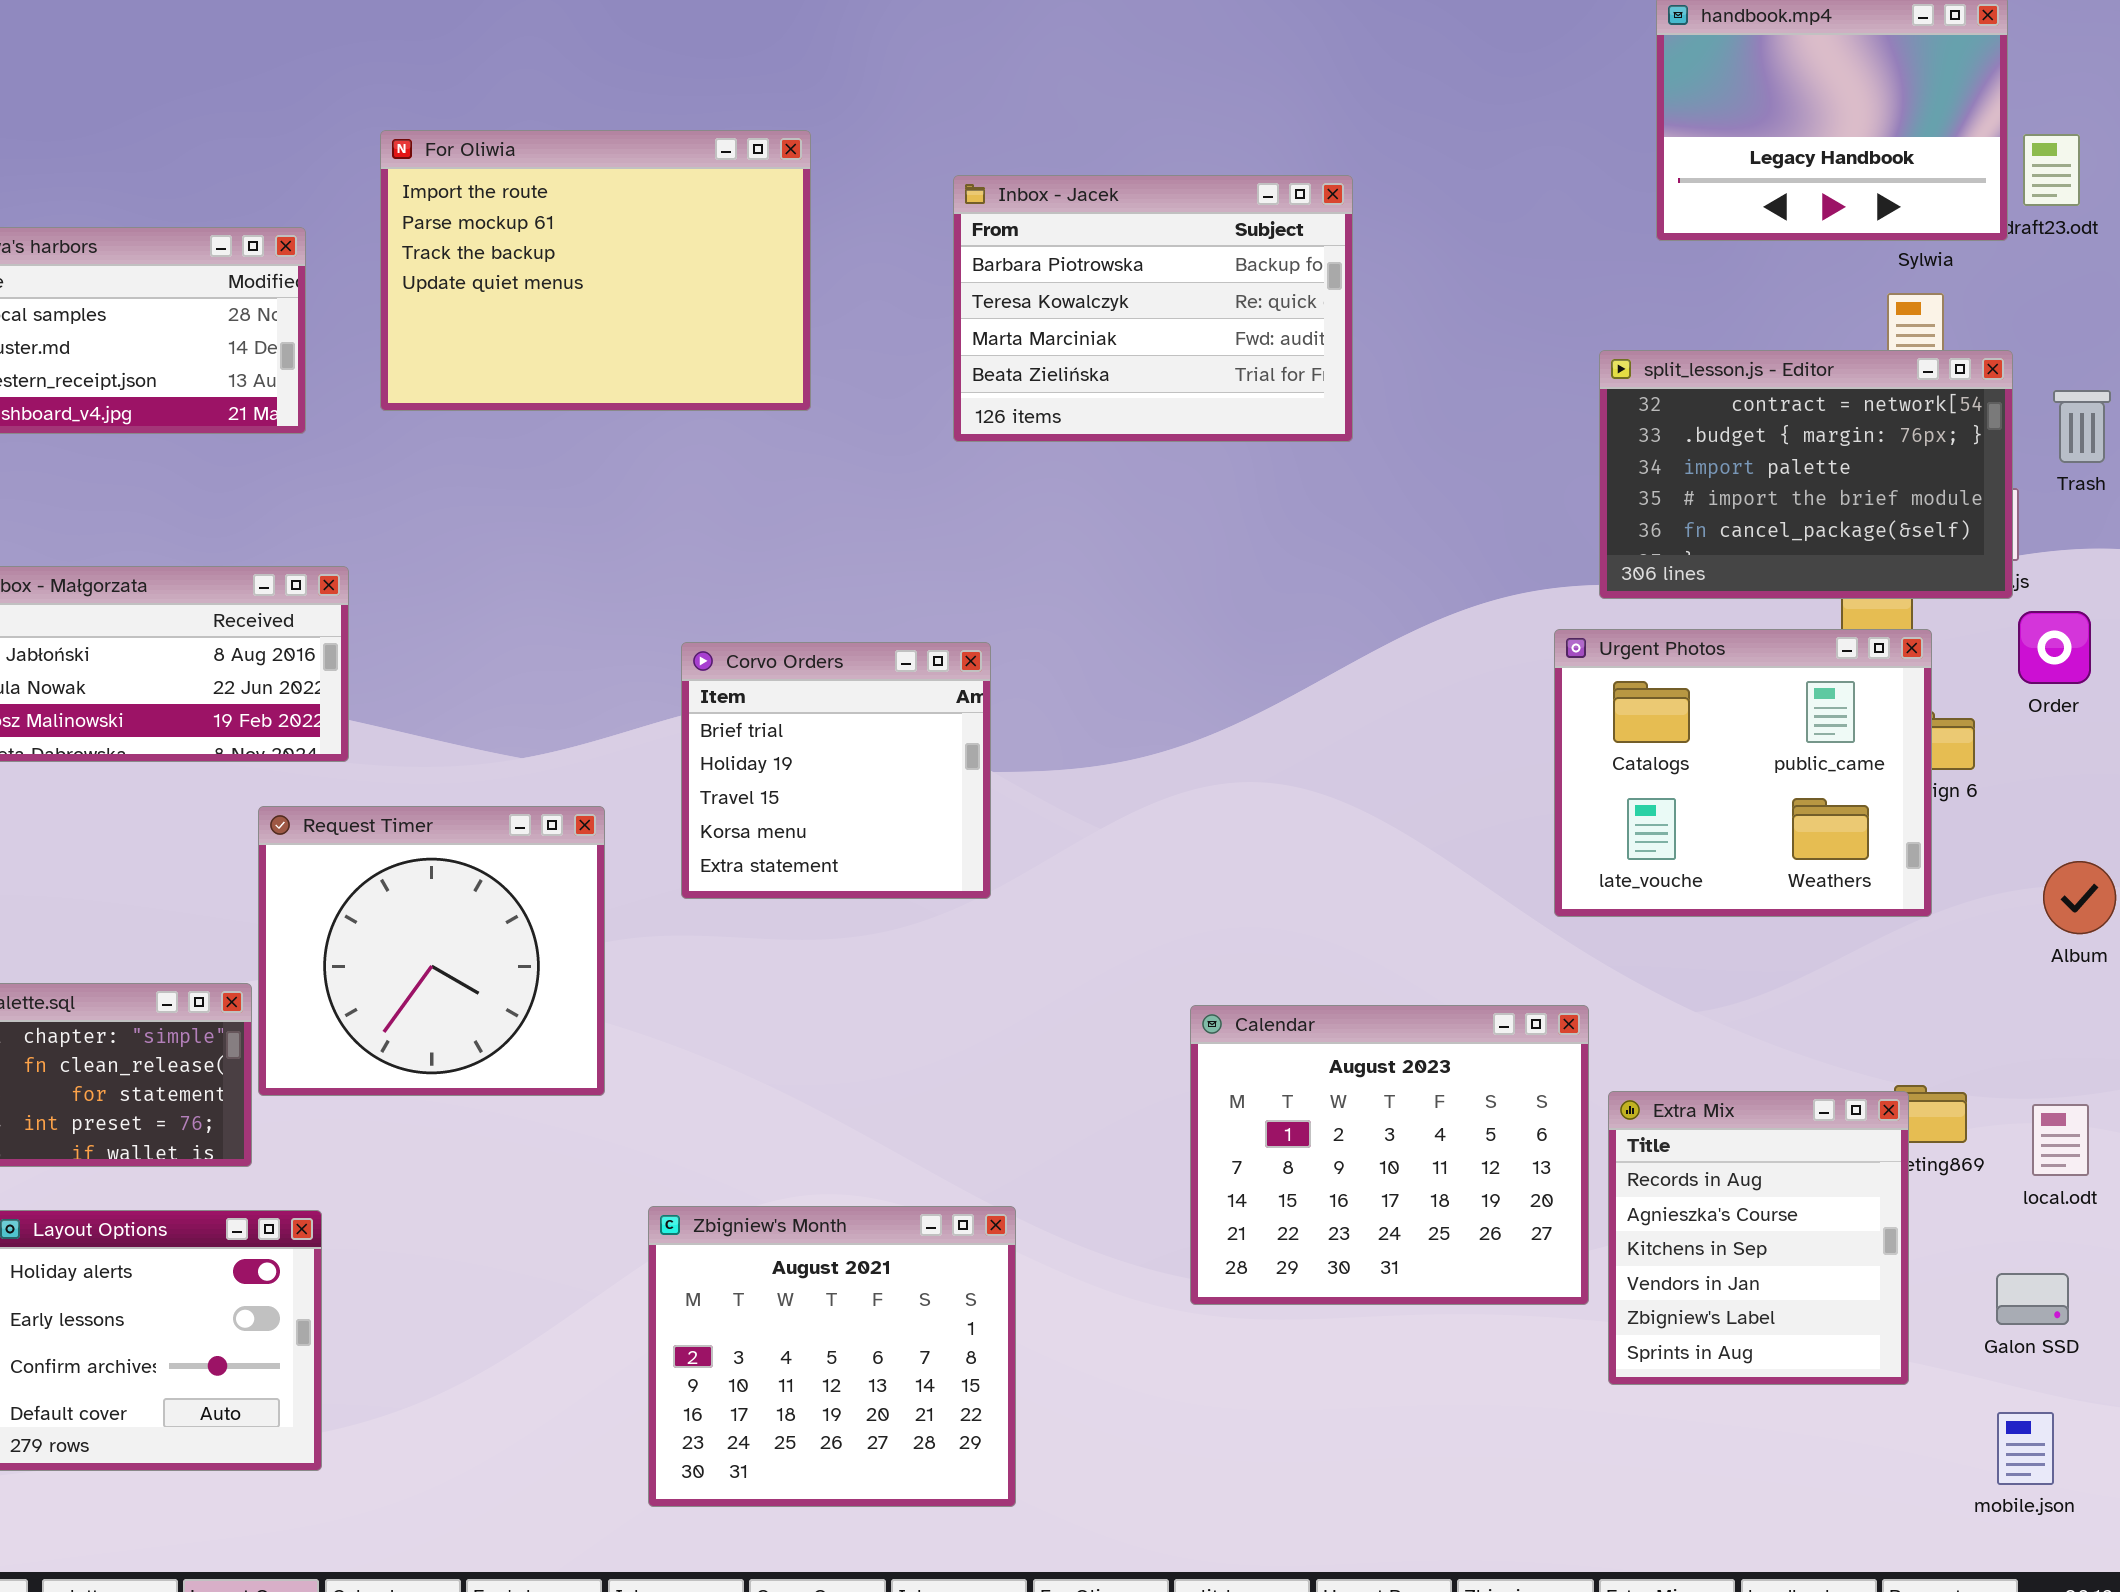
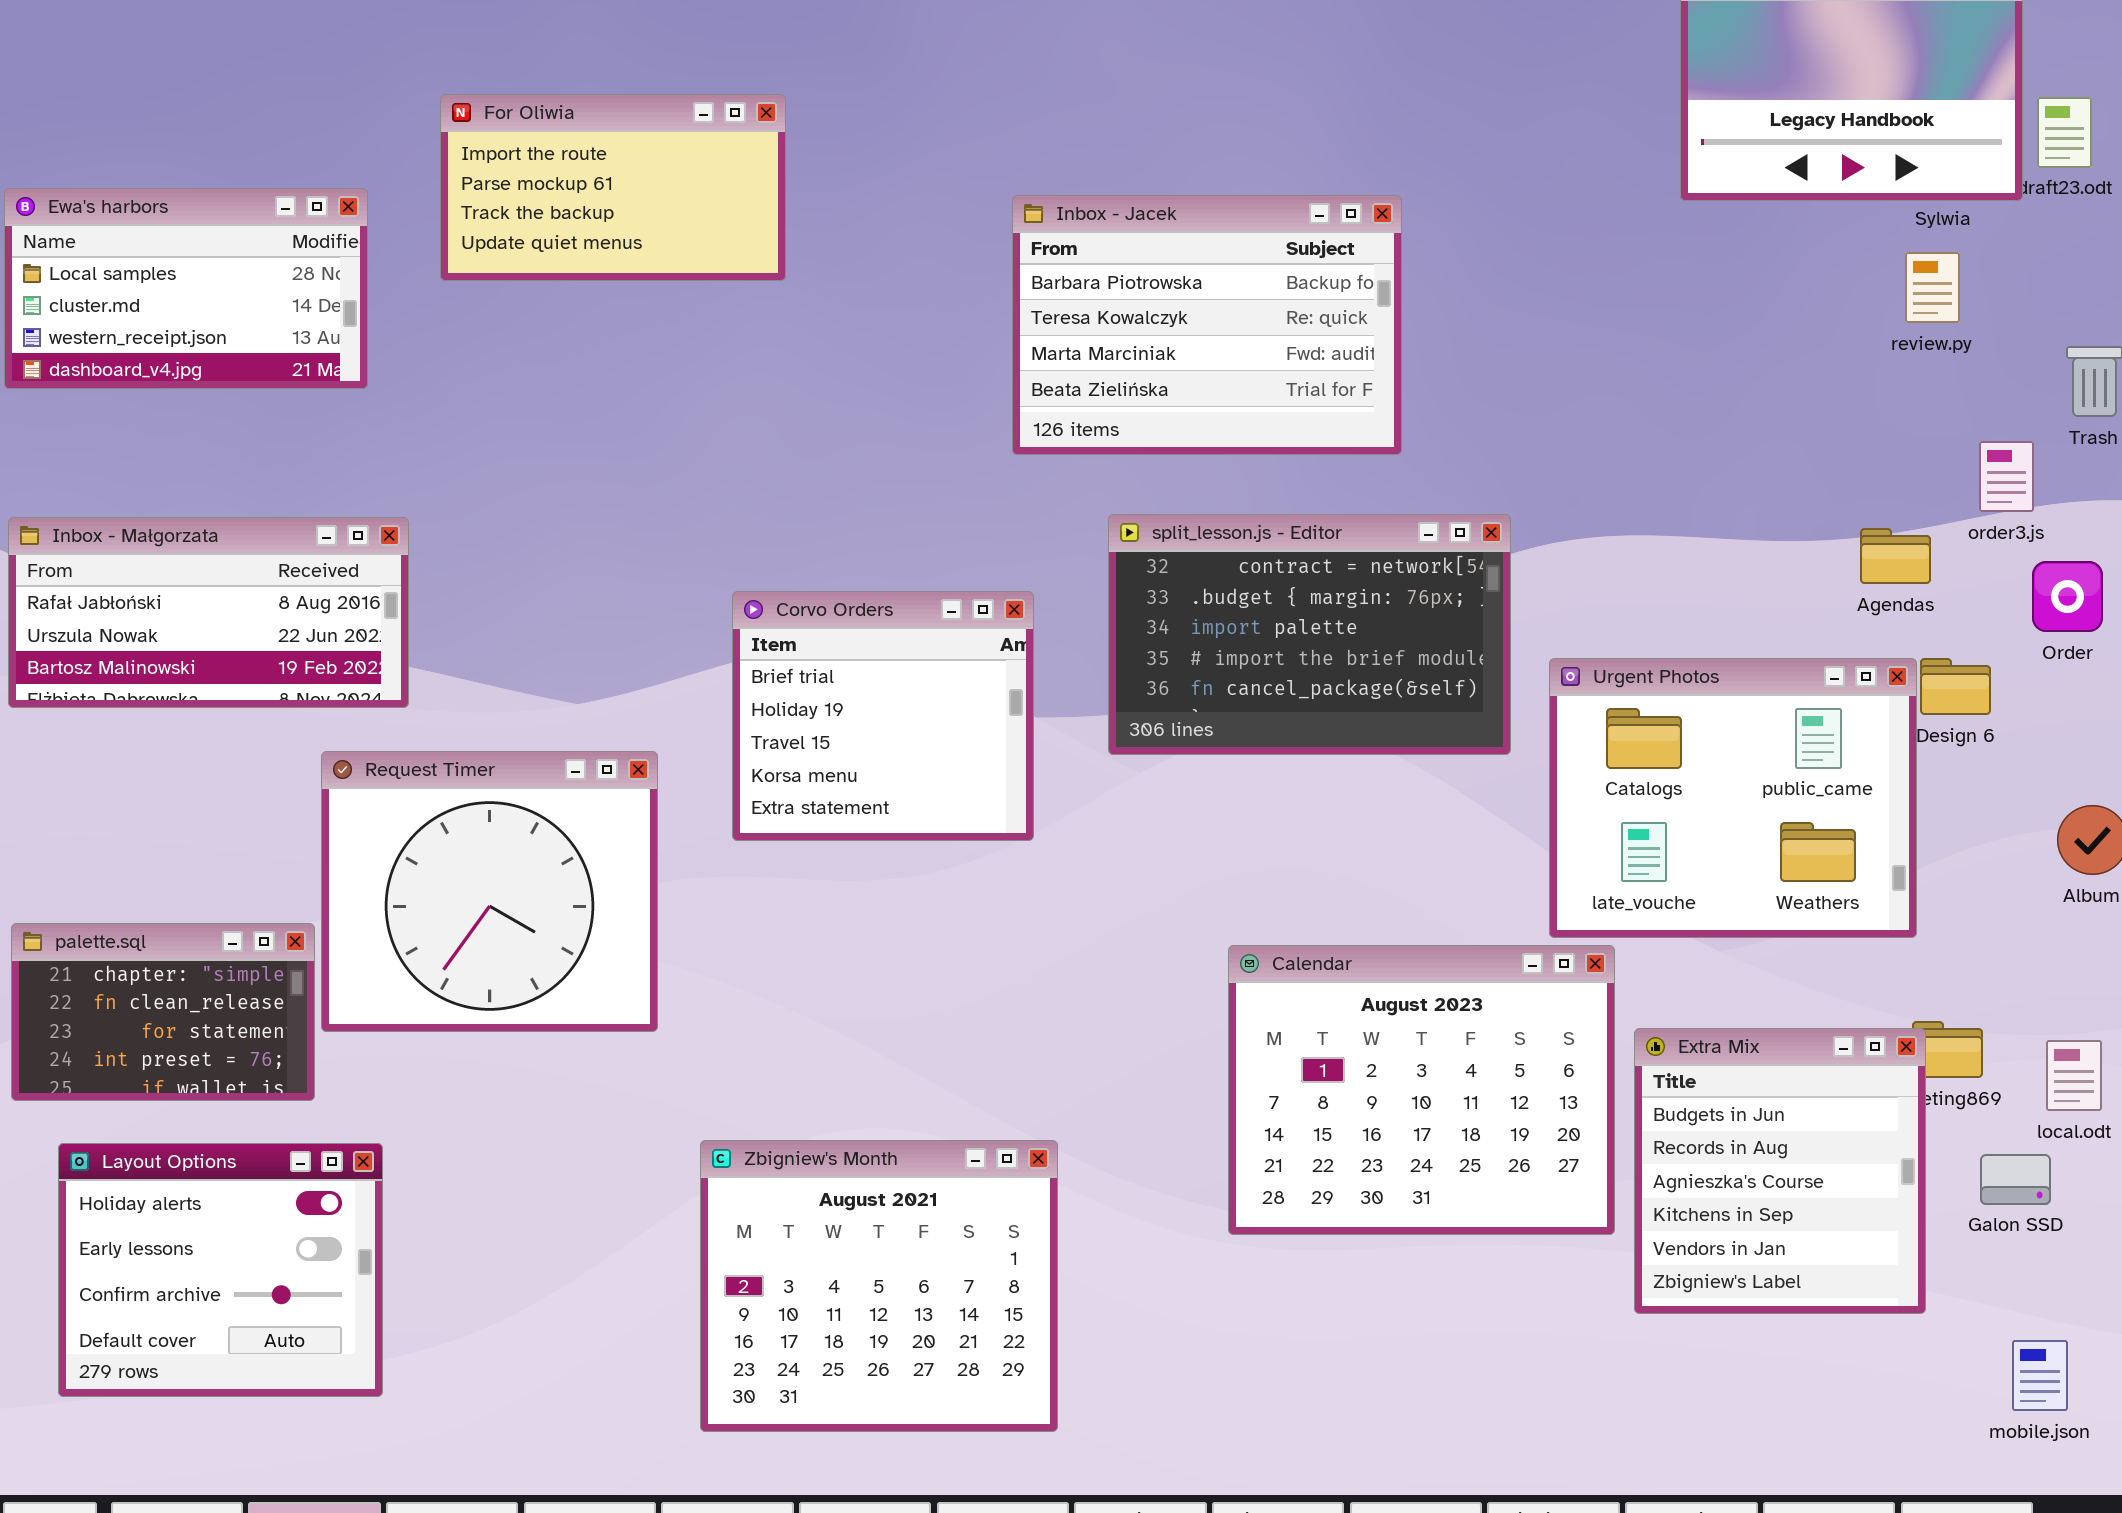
For Oliwia: [380,130,811,411] -> [440,94,786,281], resized
Inbox - Jacek: [953,175,1353,442] -> [1012,195,1402,455], moved
split_lesson.js - Editor: [1599,350,2013,599] -> [1108,514,1511,755], moved
Urgent Photos: [1554,629,1932,917] -> [1549,658,1917,938], moved
Extra Mix: [1608,1091,1909,1385] -> [1634,1028,1926,1314], scrolled up 1 row
Galon SSD: [1996,1273,2069,1325] -> [1980,1154,2051,1205], moved

